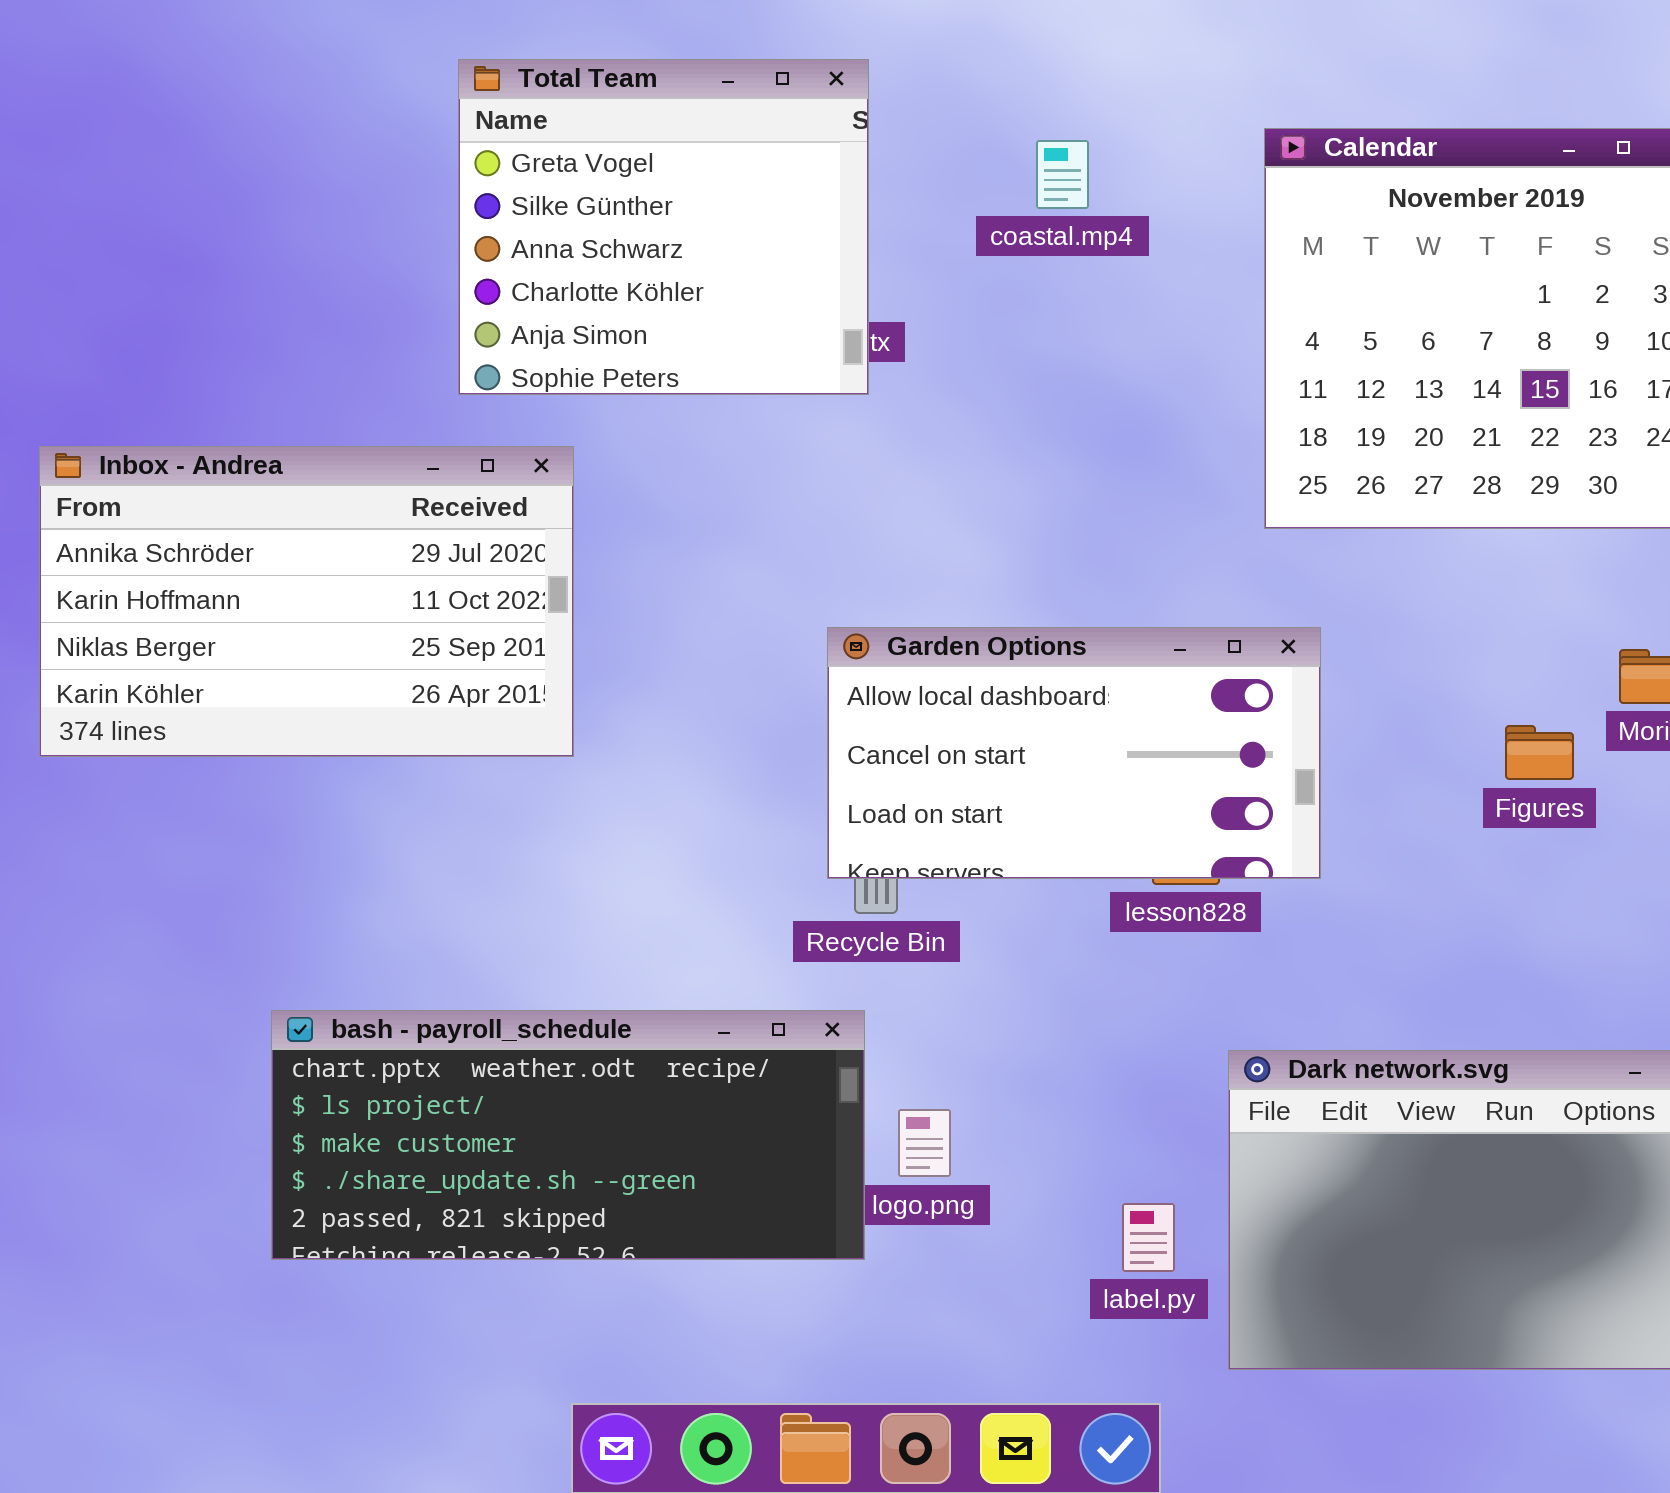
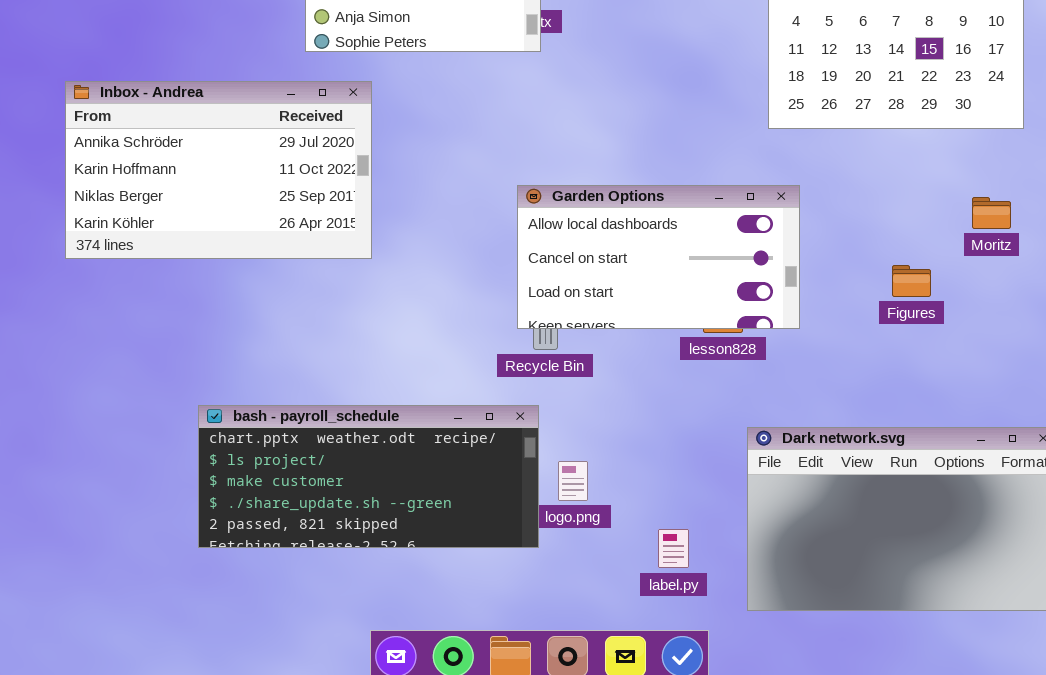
Figures: [1505,725,1574,780] -> [892,265,931,297], moved
label.py: [1122,1203,1175,1272] -> [658,529,689,568], moved

